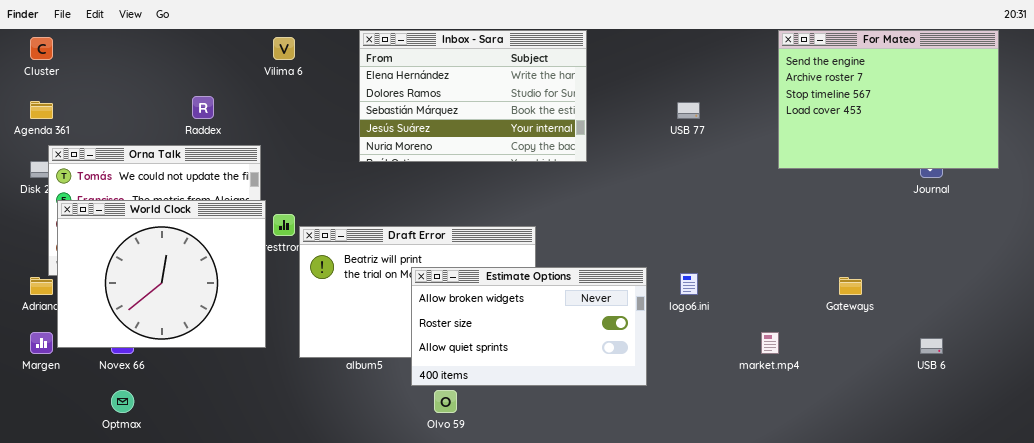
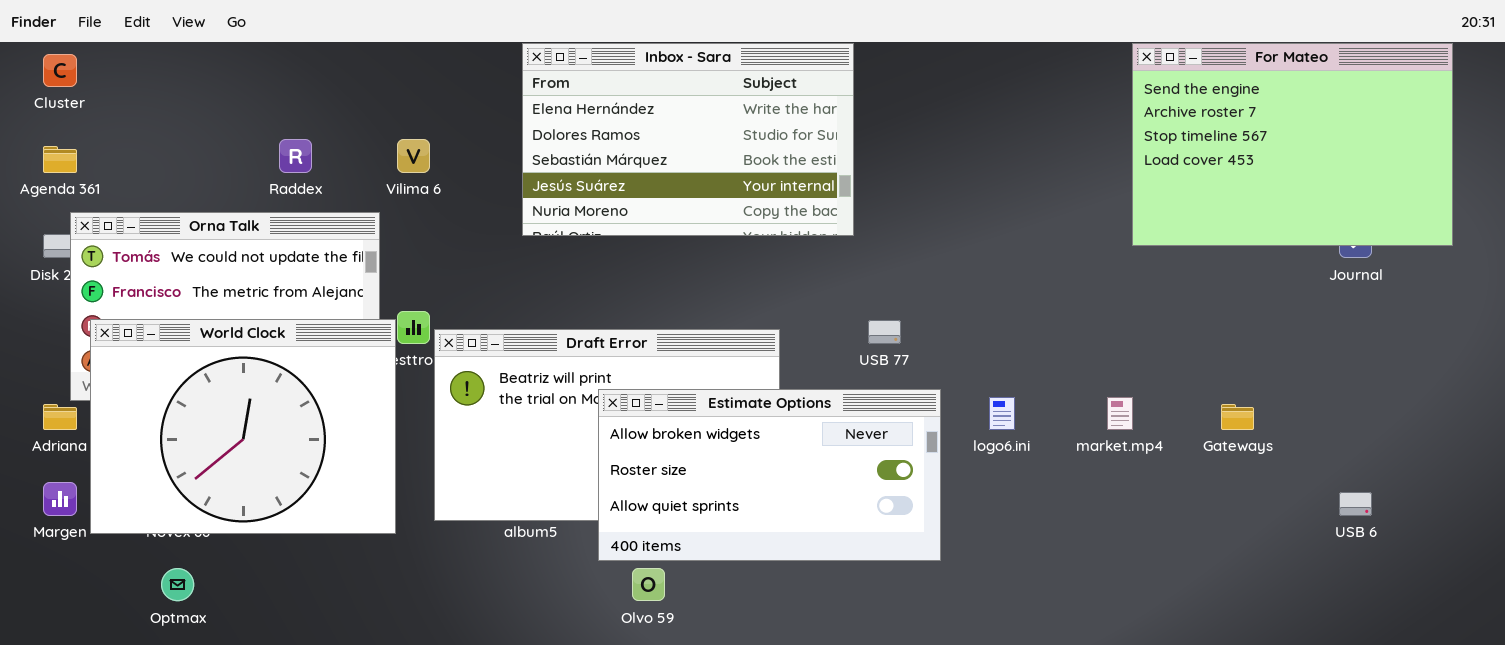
Vilima 6: [273,37,295,60] -> [397,139,430,173], moved
USB 77: [677,102,700,119] -> [868,320,901,344], moved
World Clock: [57,200,266,348] -> [90,319,396,534], moved
market.mp4: [761,332,779,354] -> [1107,397,1133,430], moved

